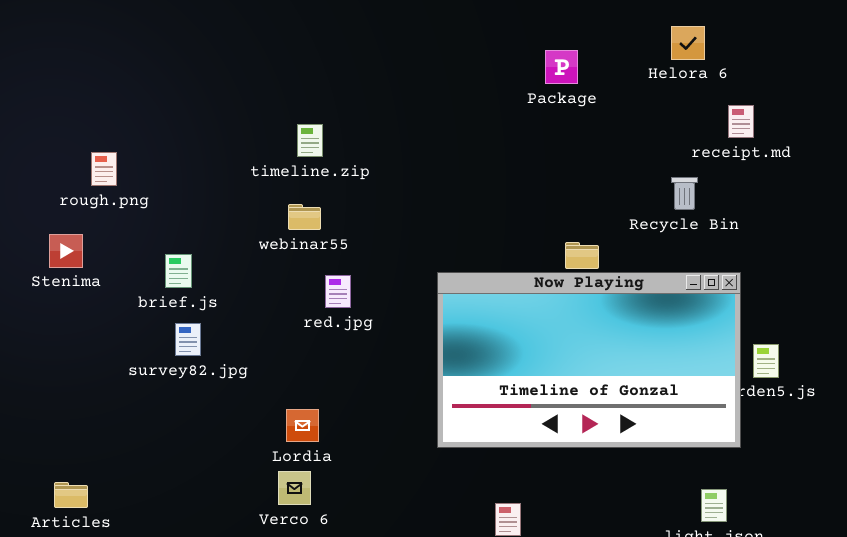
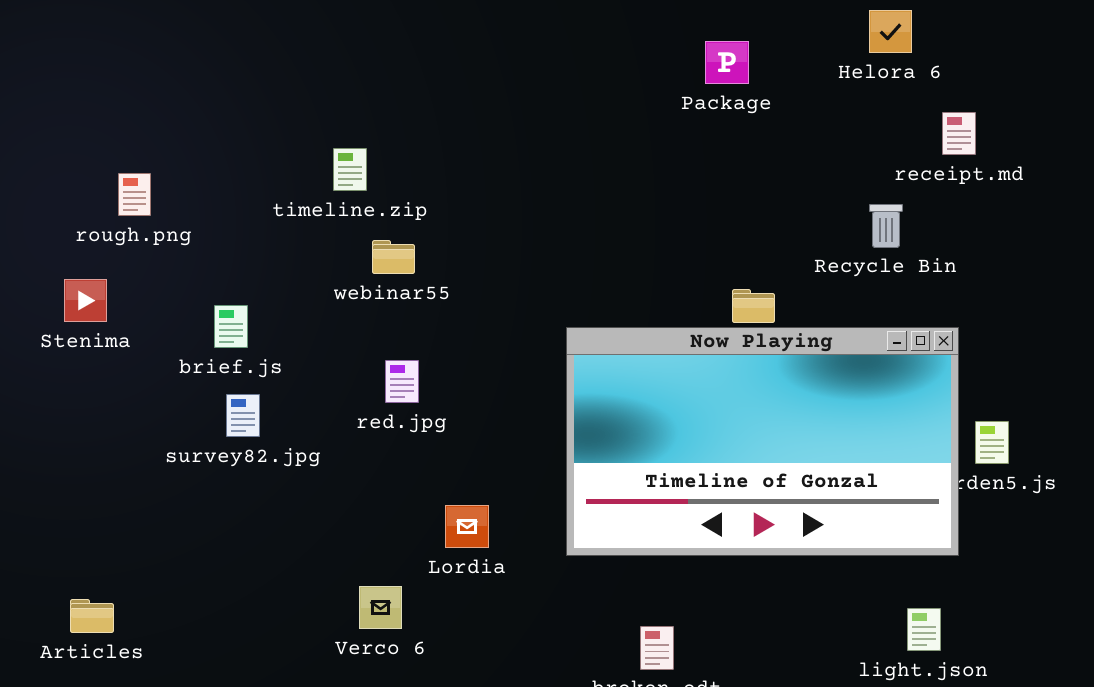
timeline.zip: [297,124,323,157] -> [333,148,367,191], moved
red.jpg: [325,275,351,308] -> [385,360,419,403], moved
Lordia: [286,409,319,442] -> [445,505,489,548], moved

